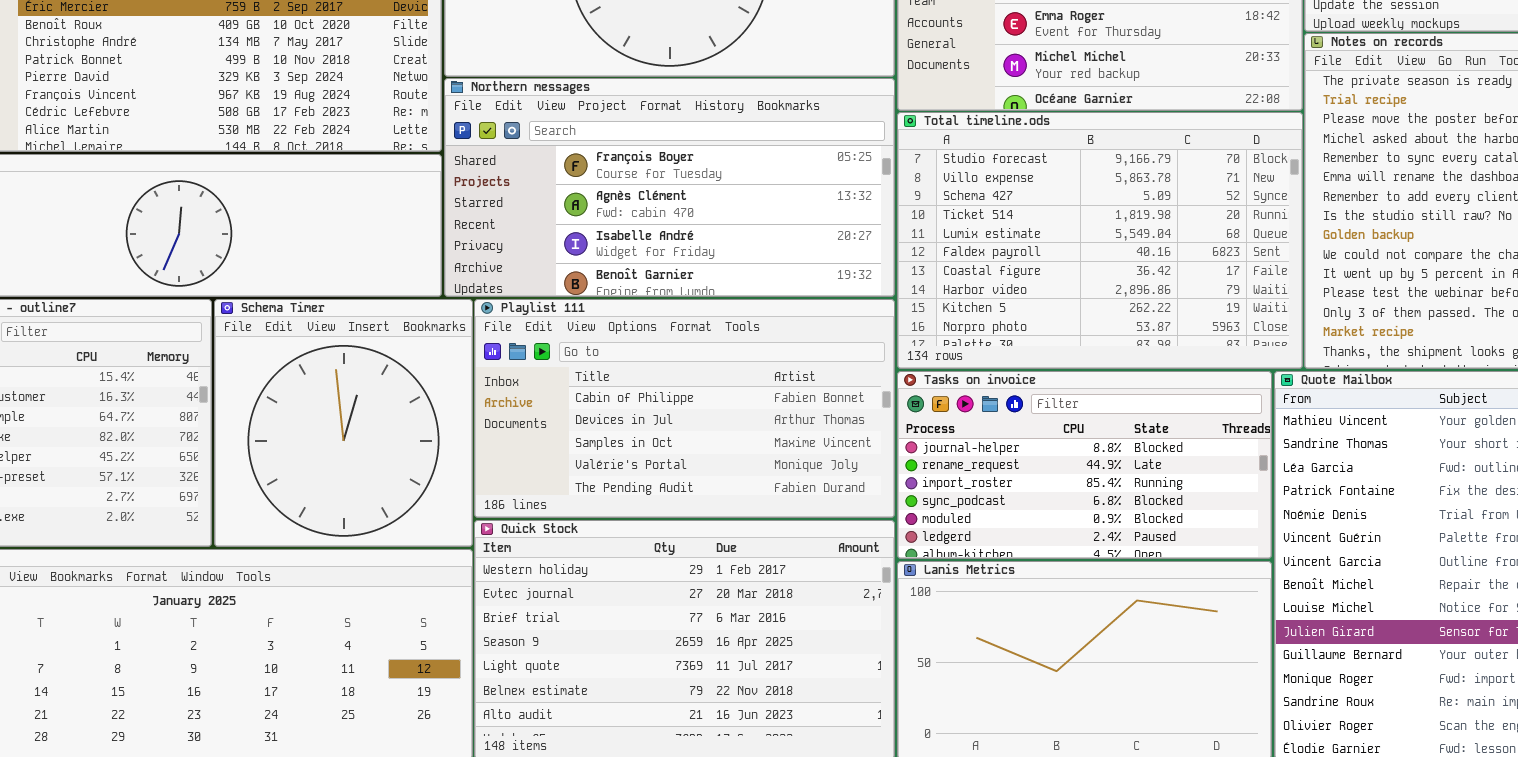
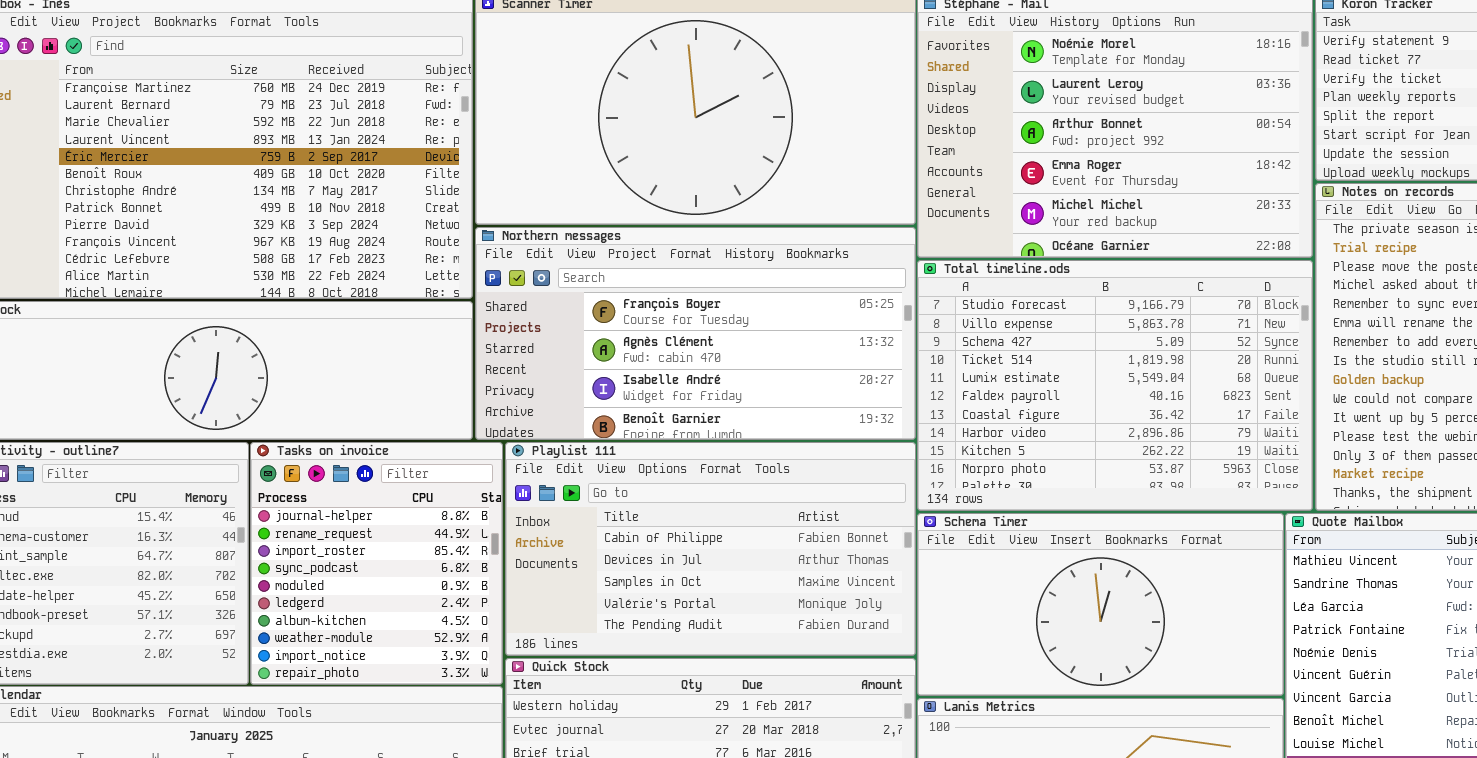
Schema Timer: [214,299,473,547] -> [917,513,1284,696], moved, resized
Tasks on invoice: [897,371,1272,559] -> [250,442,503,685], moved, resized

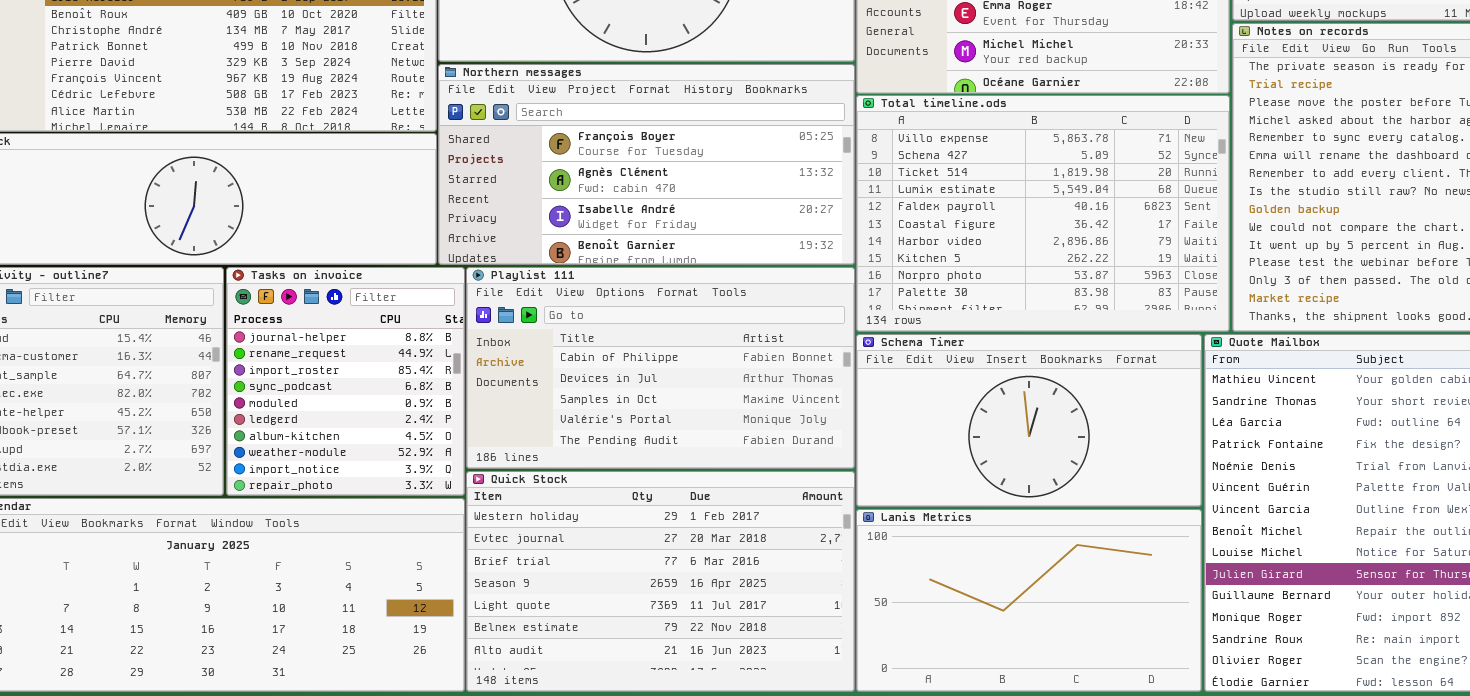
Total timeline.ods: [917,260,1313,511] -> [856,95,1230,332], scrolled down 1 row

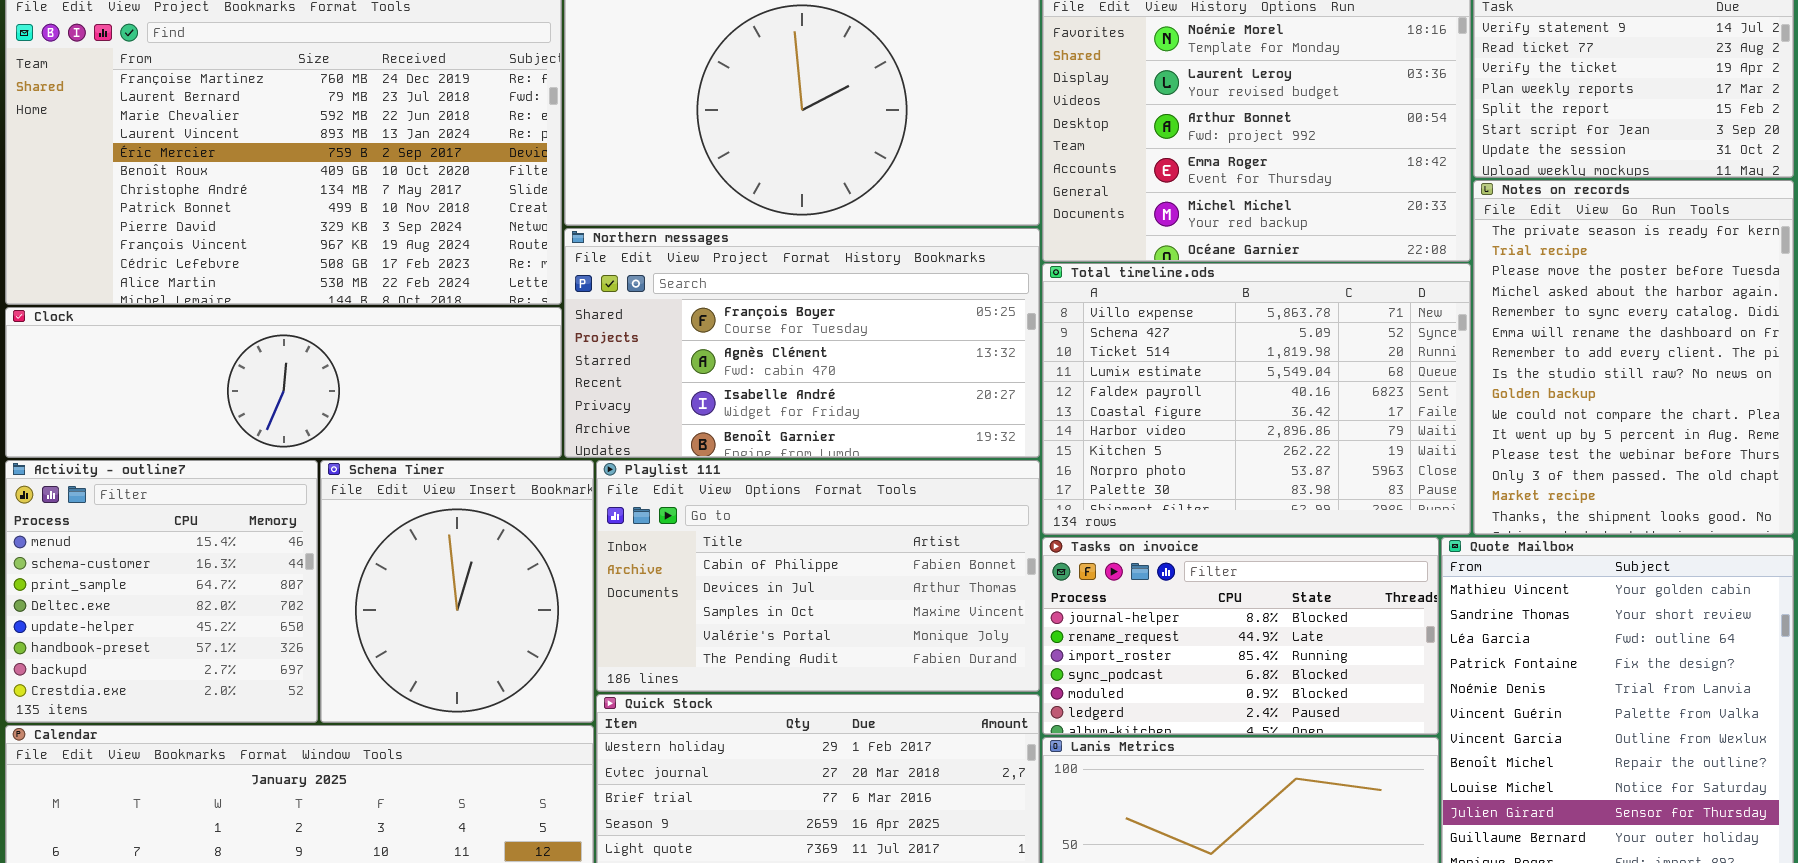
Tasks on invoice: [226,267,465,496] -> [1042,537,1439,735], moved, resized
Schema Timer: [856,334,1202,507] -> [320,460,594,723], moved, resized

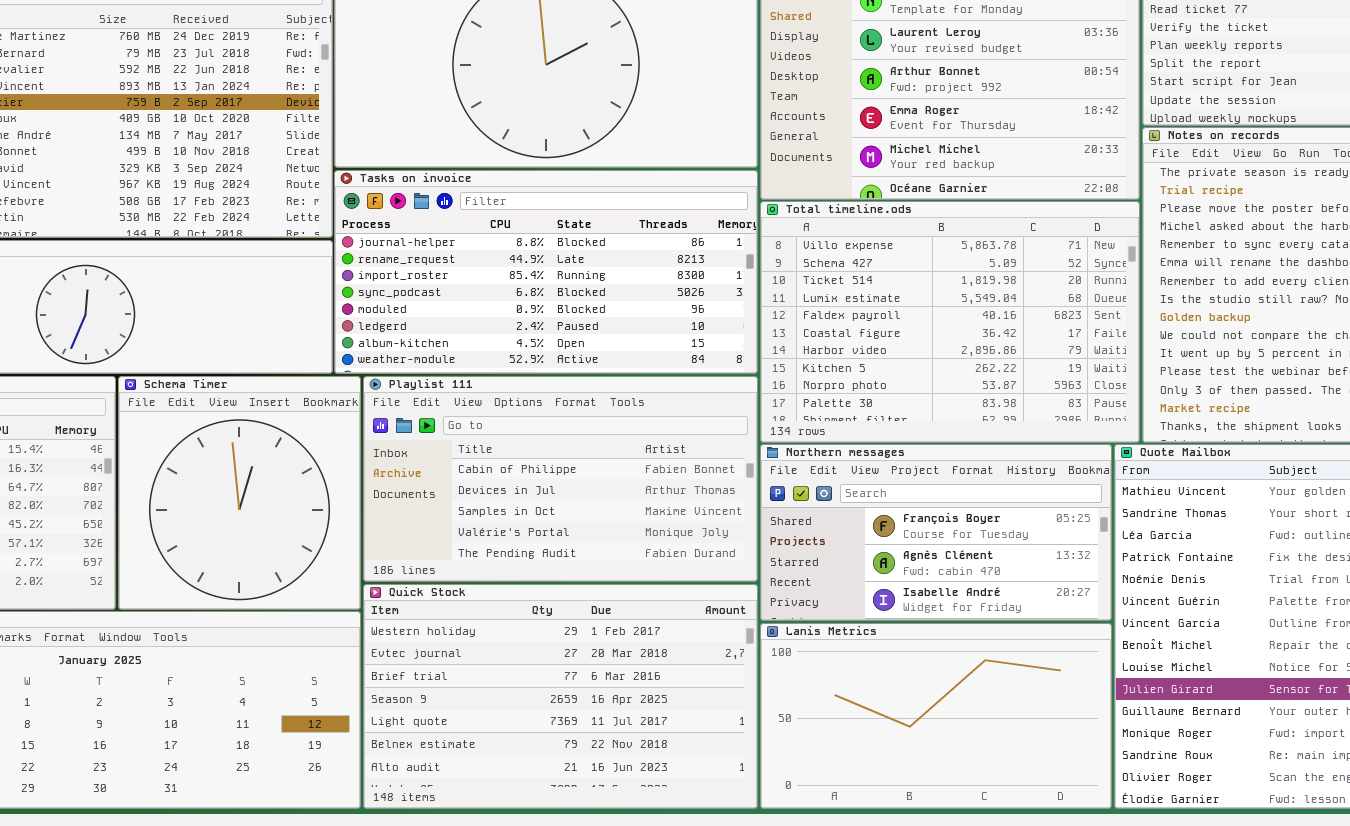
Northern messages: [564,228,1040,458] -> [760,444,1112,621], moved, resized
Tasks on invoice: [1042,537,1439,735] -> [334,170,758,374], moved, resized

